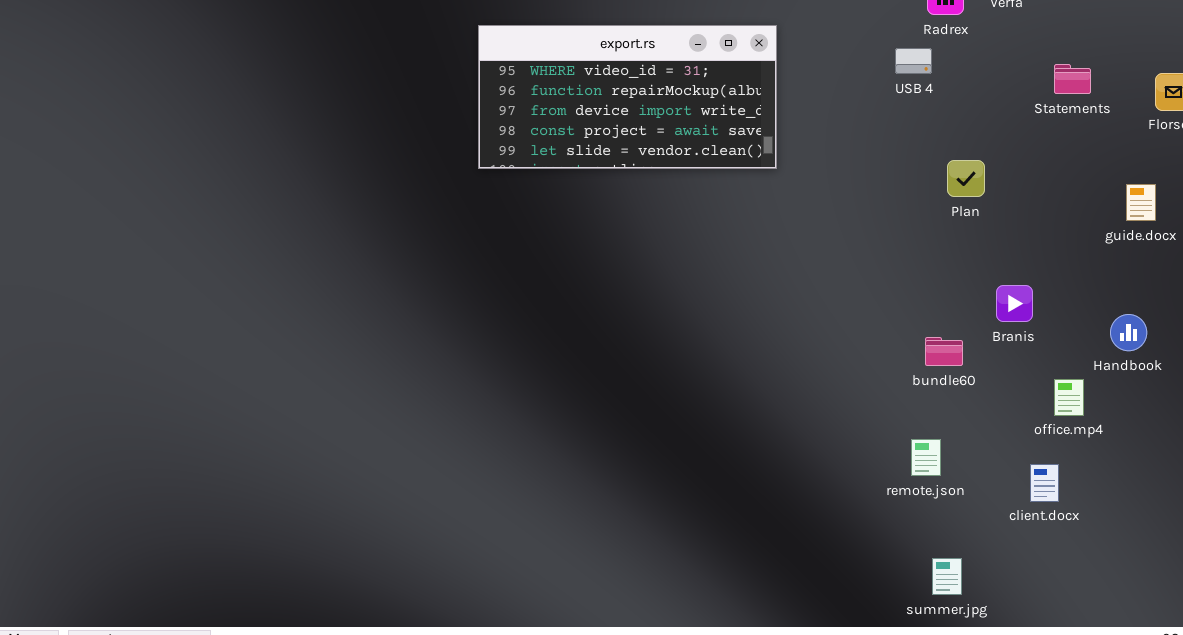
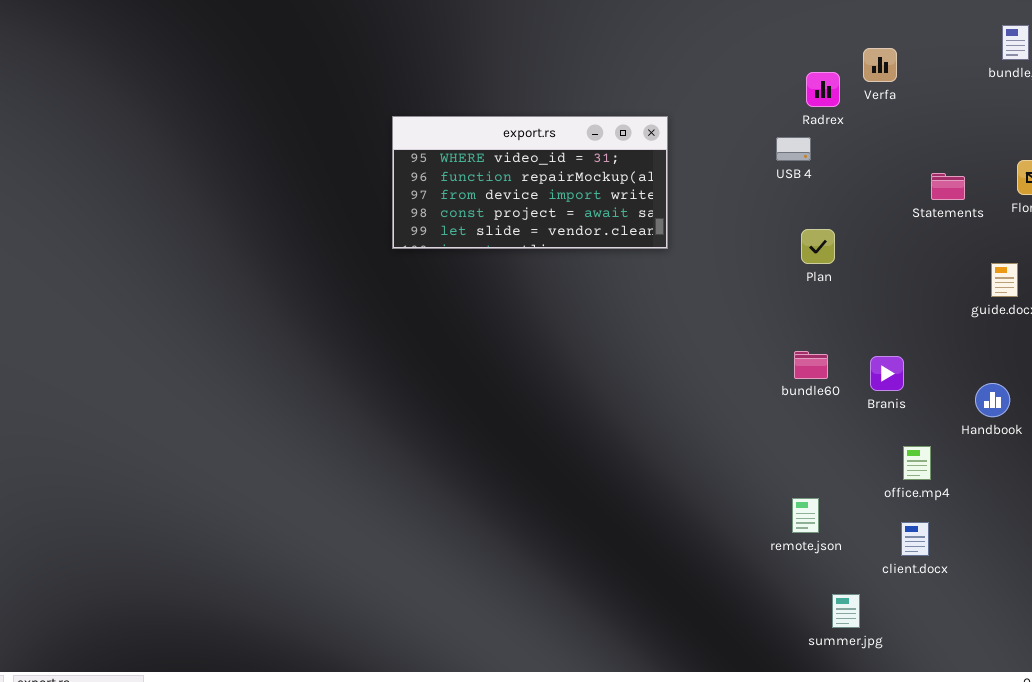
Statements: [1054,64,1091,94] -> [931,173,965,200], moved
Plan: [947,160,985,197] -> [801,229,835,264], moved
bundle60: [925,337,963,366] -> [794,351,828,379], moved
office.mp4: [1054,379,1084,416] -> [903,446,931,480], moved
summer.jpg: [932,558,962,595] -> [832,594,860,628], moved

